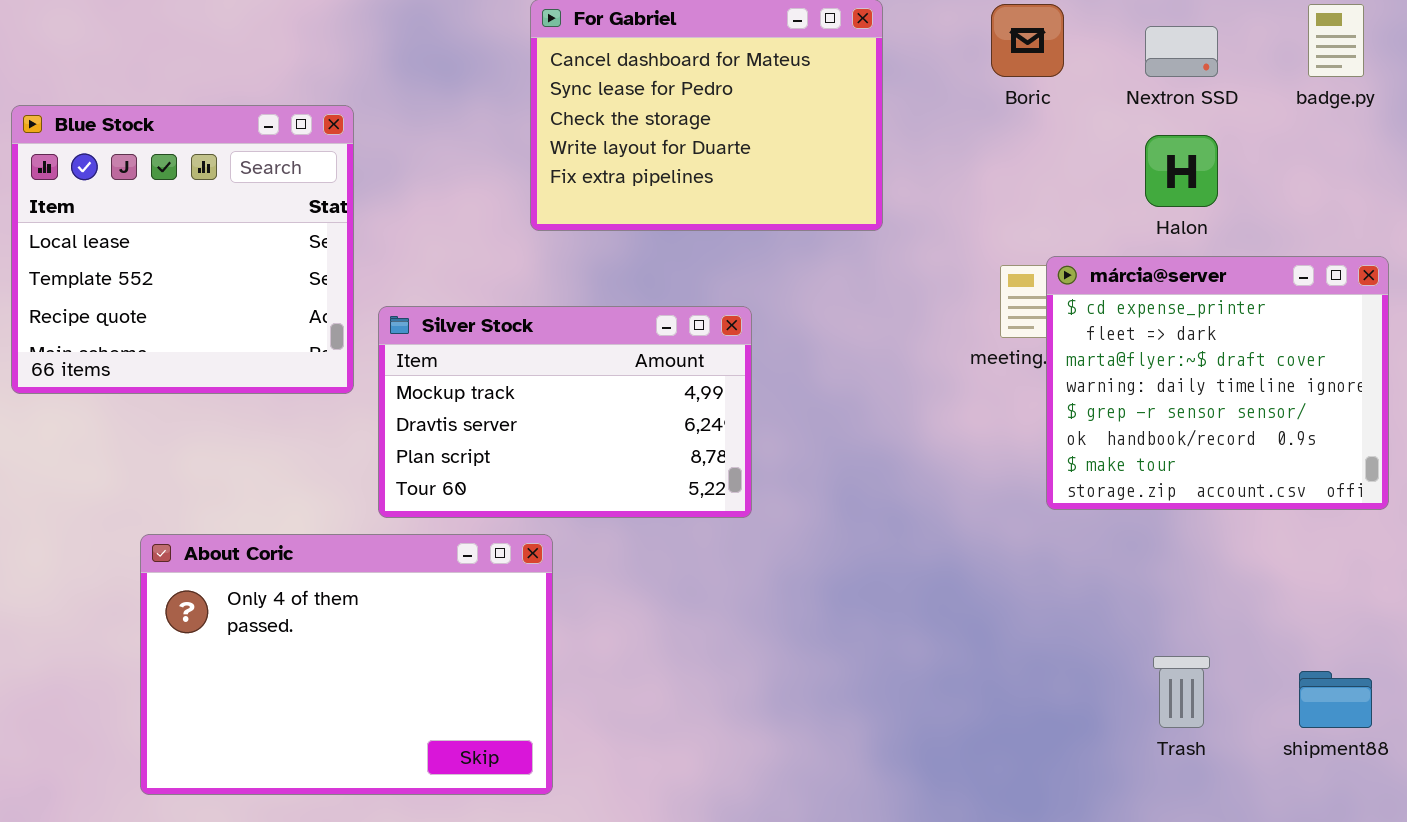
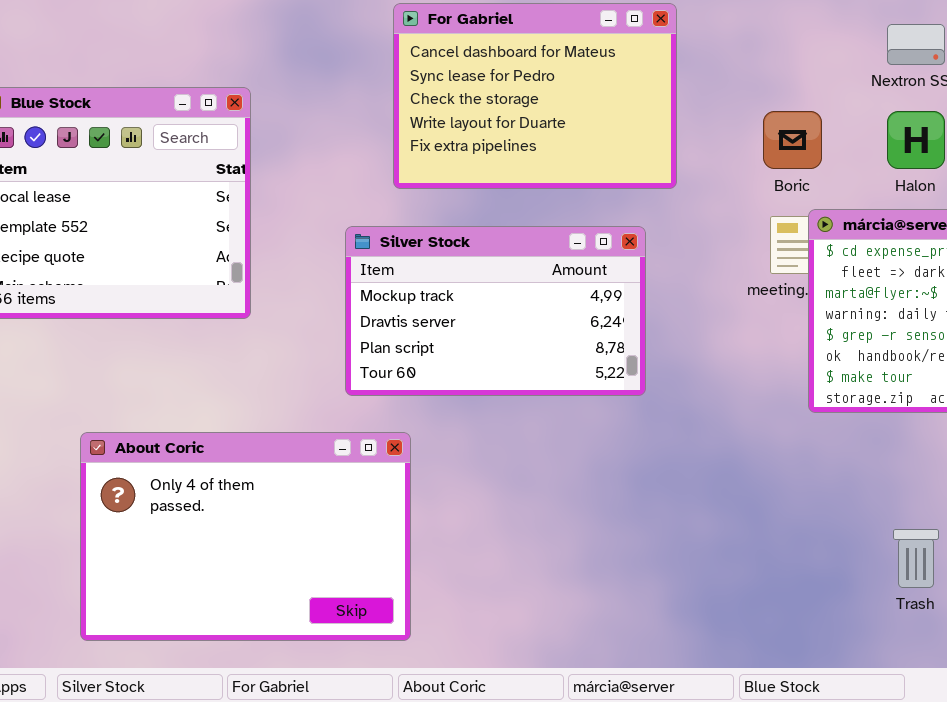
Boric: [991,4,1064,77] -> [763,111,822,169], moved
Silver Stock: [378,306,752,518] -> [345,226,646,396], moved

